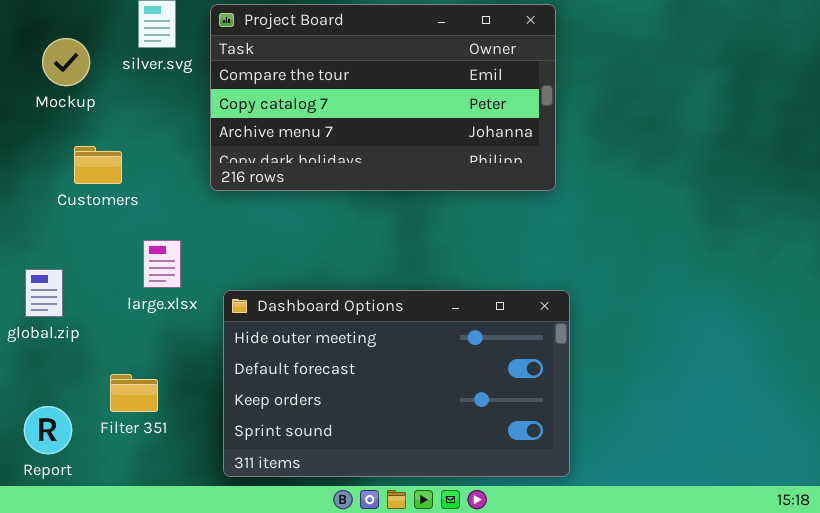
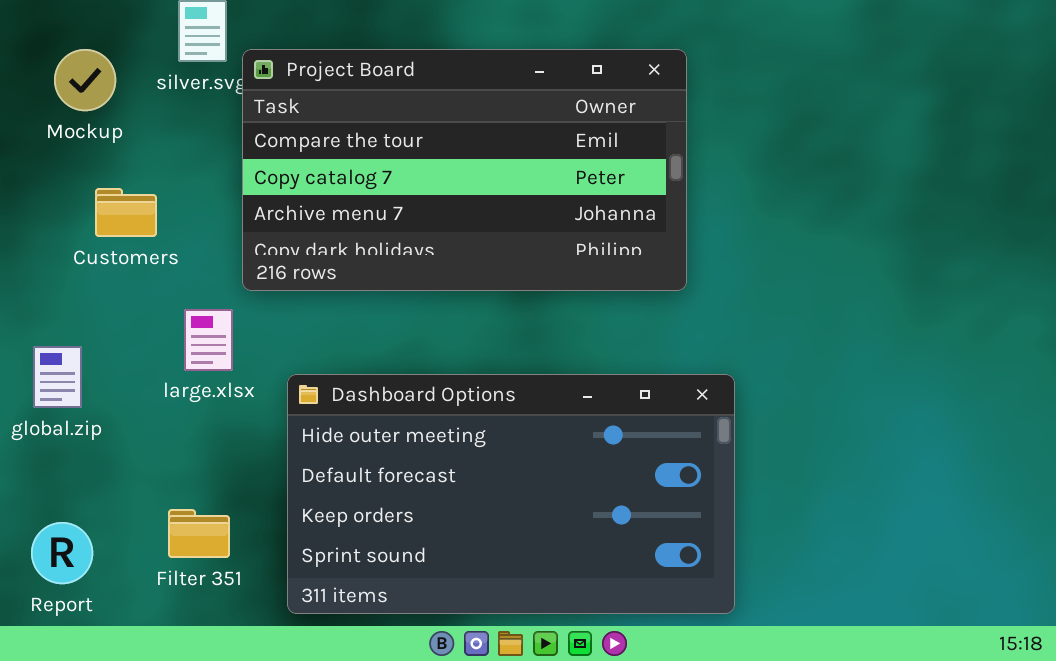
Project Board: [210,4,556,191] -> [242,49,687,291], moved
Filter 351: [110,374,158,412] -> [168,509,230,558], moved

